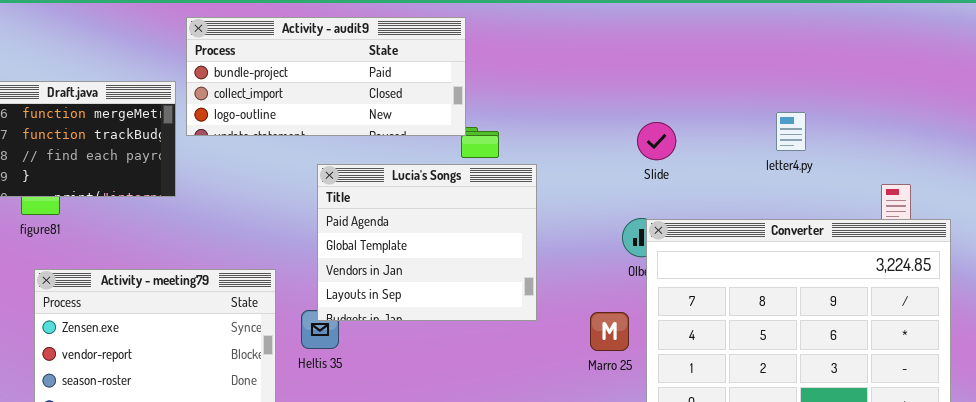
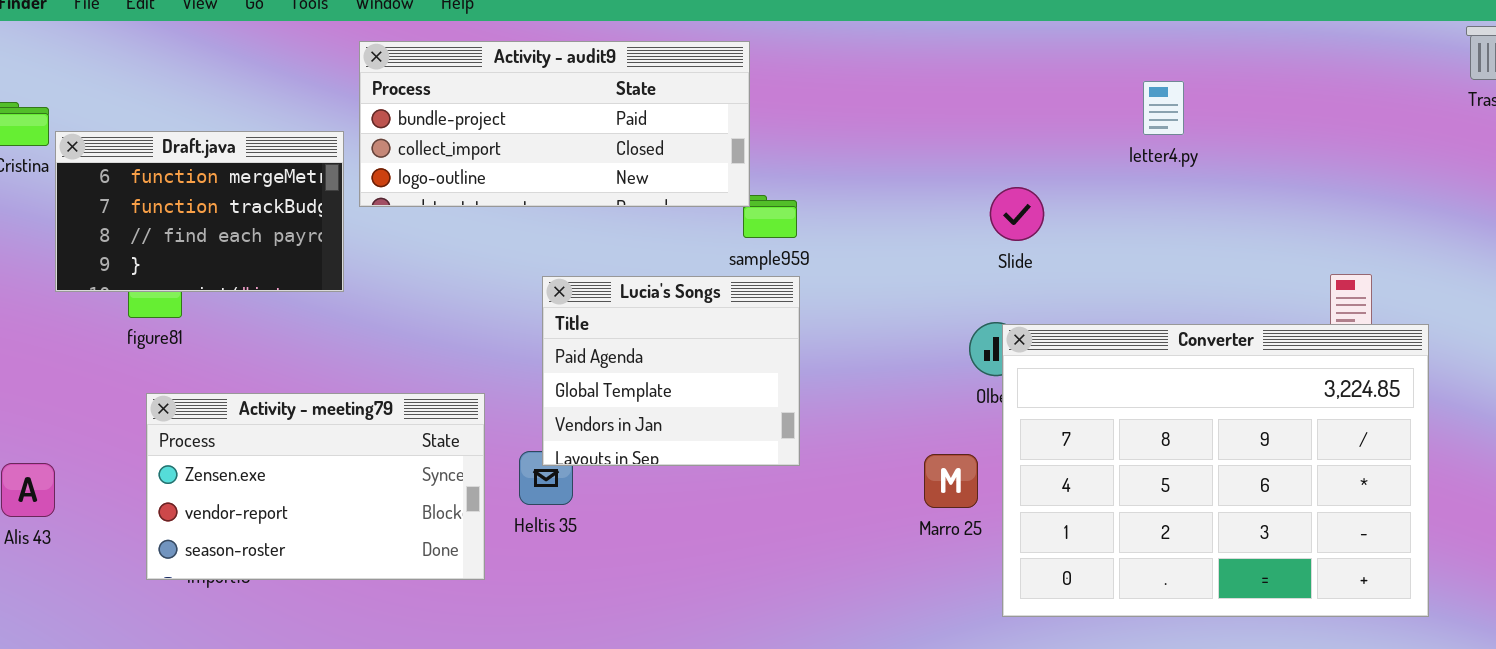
letter4.py: [776,112,806,151] -> [1143,81,1184,135], moved
Lucia's Songs: [317,164,537,321] -> [542,276,800,466], resized

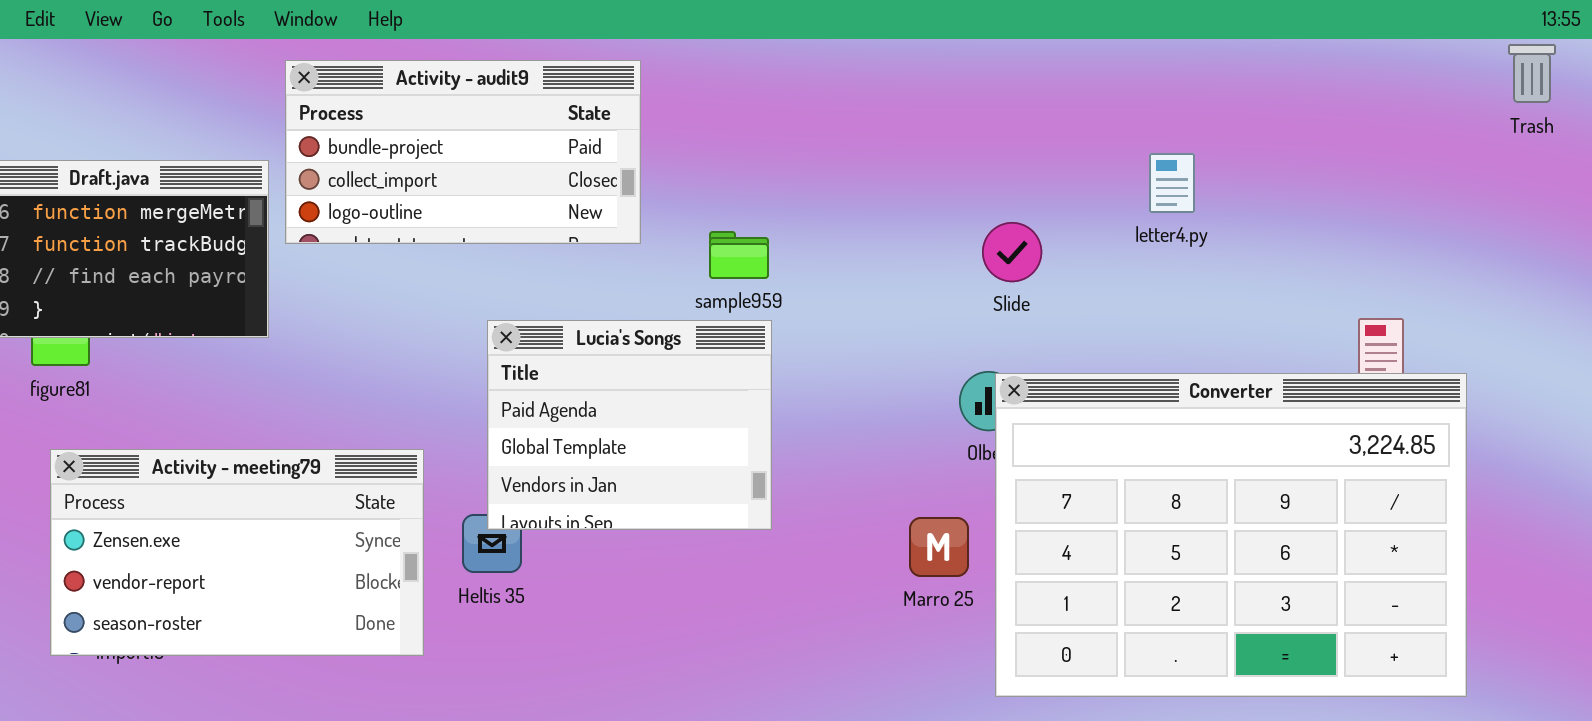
Activity - audit9: [359,41,750,207] -> [285,60,641,244], resized
letter4.py: [1143,81,1184,135] -> [1149,153,1195,213], moved

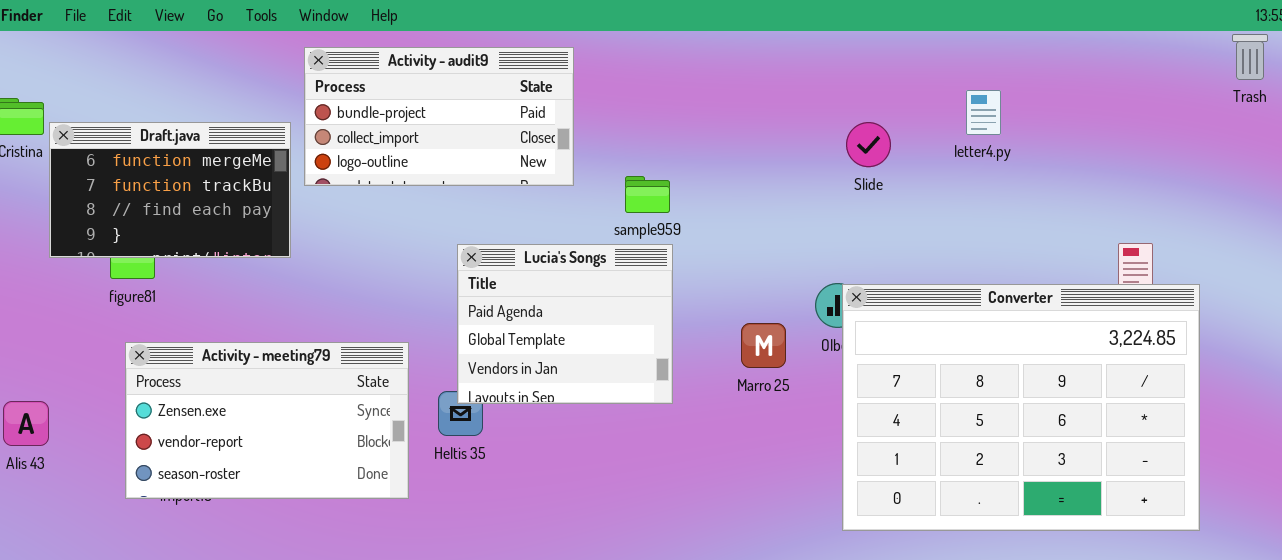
letter4.py: [1149,153,1195,213] -> [966,90,1001,135], moved
Slide: [982,222,1042,282] -> [846,122,891,167], moved
Marro 25: [909,517,969,577] -> [741,323,786,368], moved

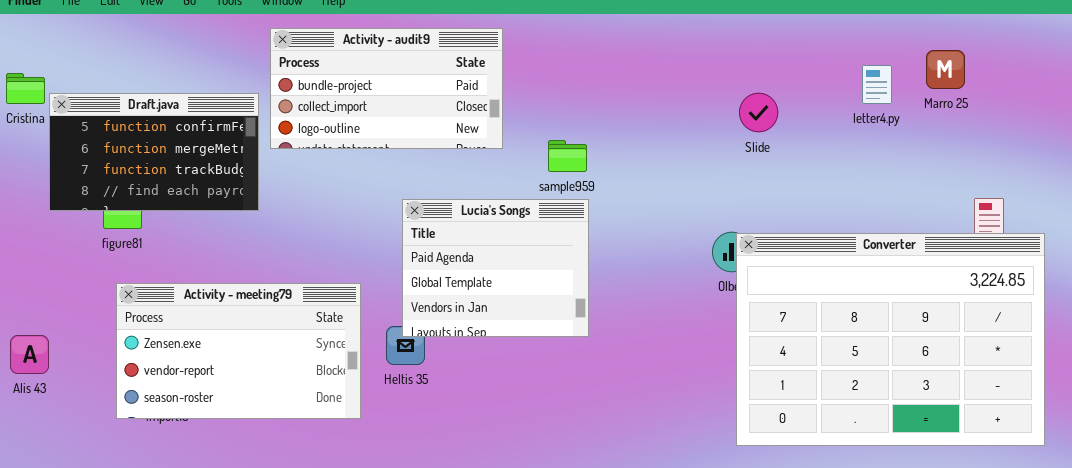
letter4.py: [966,90,1001,135] -> [862,65,892,104], moved
Draft.java: [49,122,291,258] -> [49,93,259,211], scrolled up 1 row
Marro 25: [741,323,786,368] -> [926,50,965,89], moved

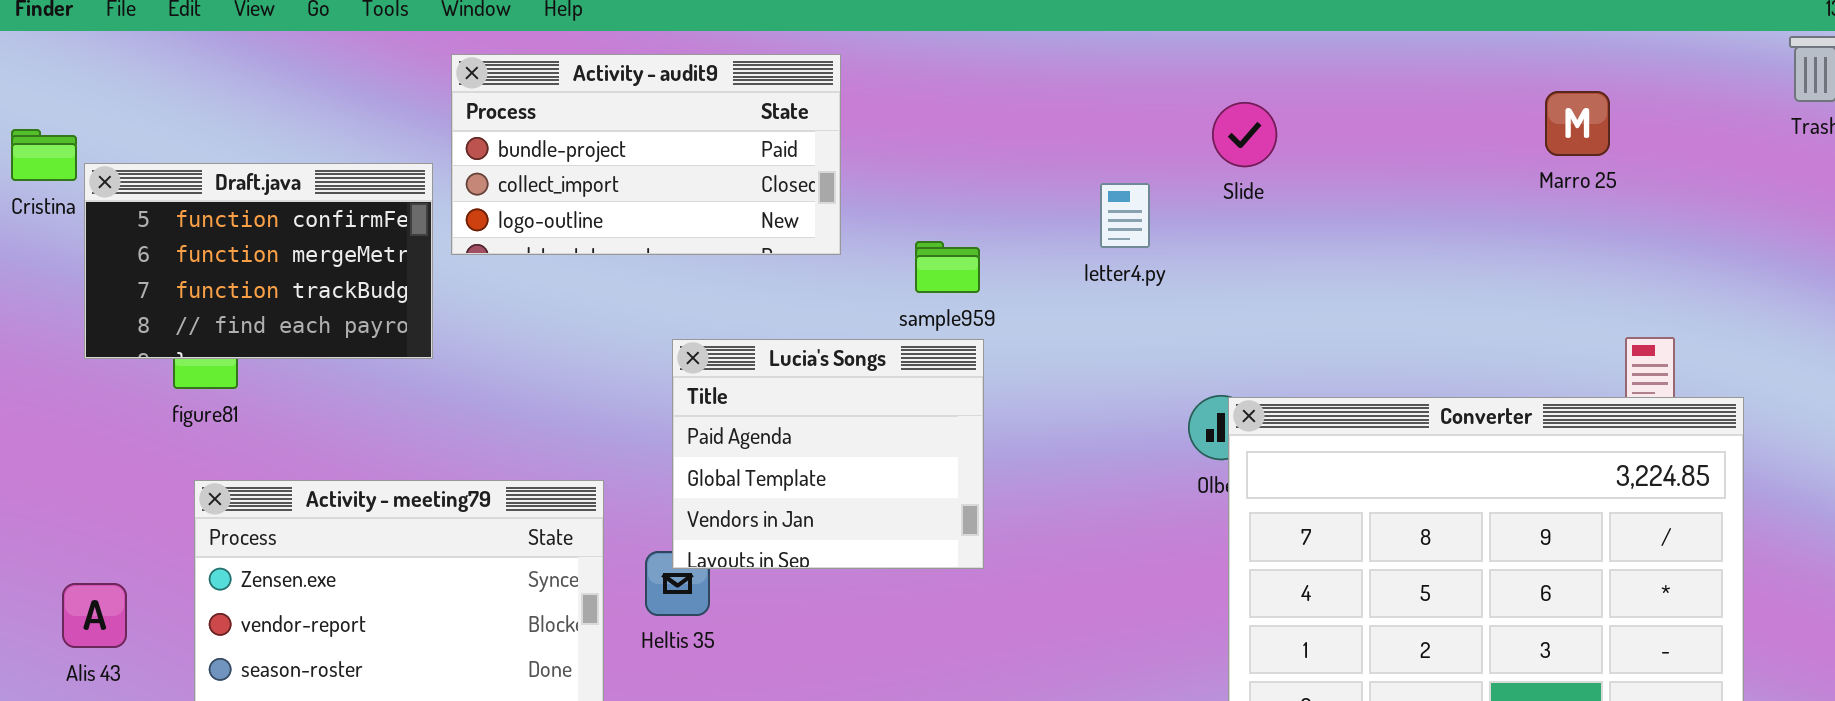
letter4.py: [862,65,892,104] -> [1100,183,1150,248], moved
Slide: [739,93,778,132] -> [1212,102,1277,167], moved
Alis 43: [10,335,49,374] -> [62,583,127,648], moved

